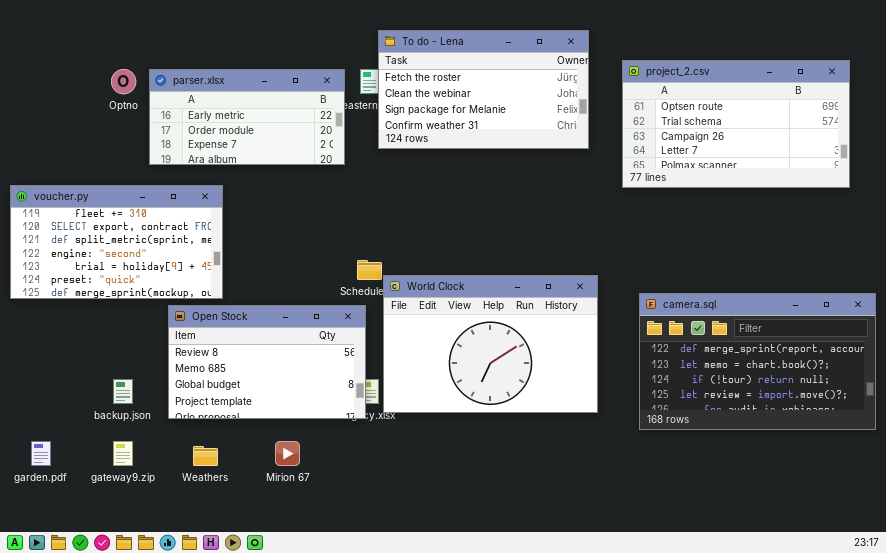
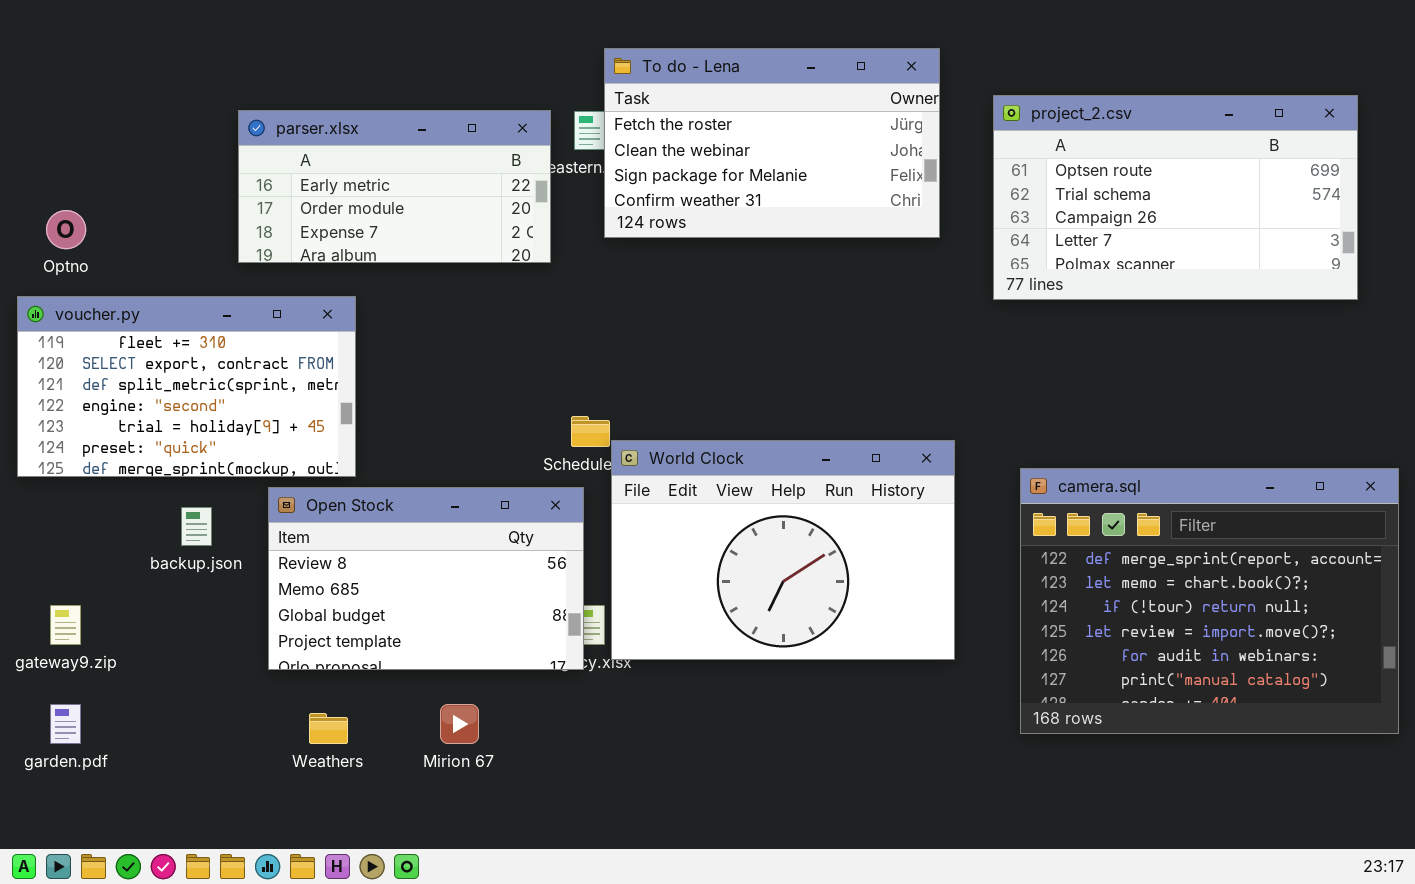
Optno: [111,69,136,94] -> [46,210,86,249], moved
camera.sql: [639,293,876,430] -> [1020,468,1399,734], resized
backup.json: [113,379,133,404] -> [181,507,212,546], moved
gateway9.zip: [113,441,133,466] -> [50,605,81,645], moved

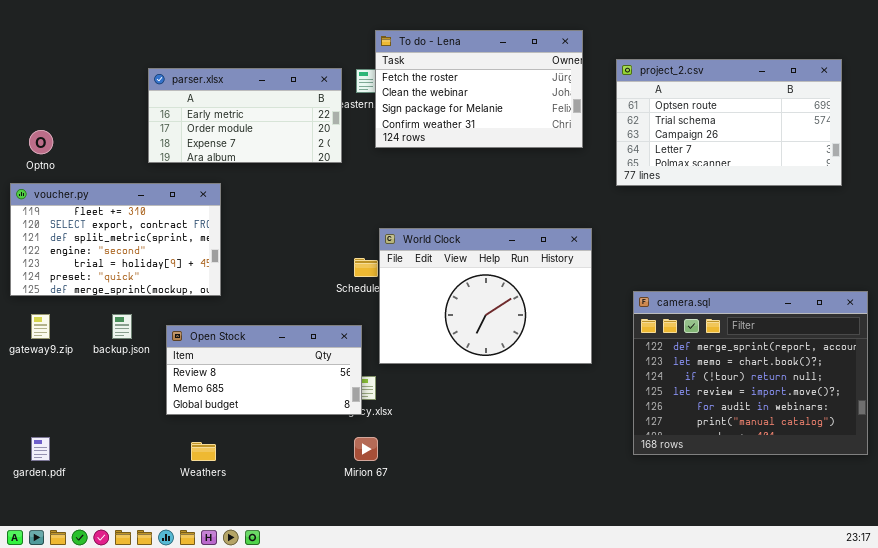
World Clock: [611,440,955,660] -> [379,228,592,364], moved
Open Stock: [268,487,584,670] -> [166,325,362,415], resized
gateway9.zip: [50,605,81,645] -> [31,314,50,339], moved
Mirion 67: [440,704,479,744] -> [354,437,378,461], moved

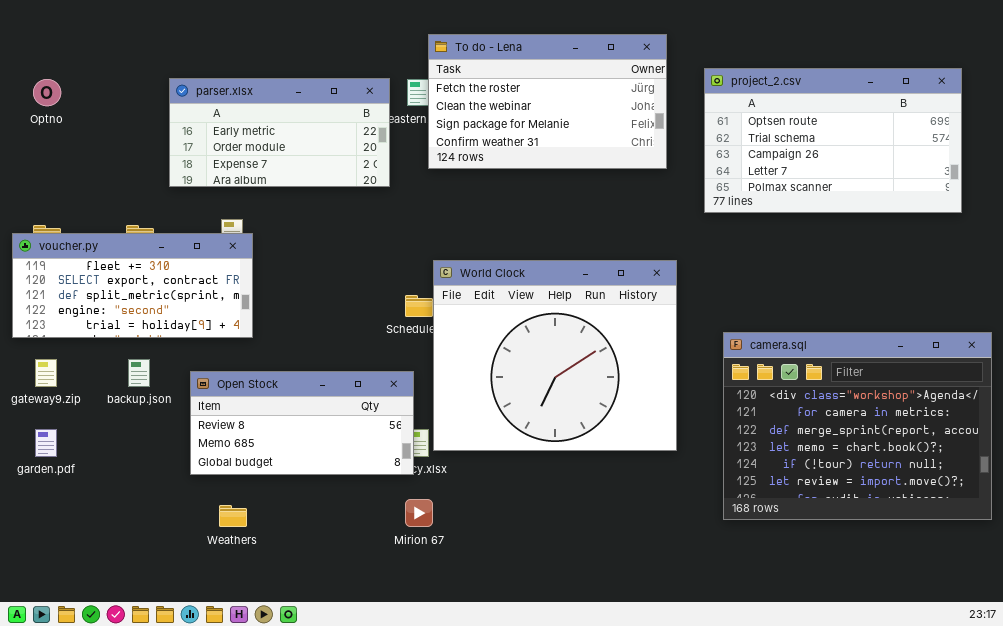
Optno: [29,130,53,154] -> [33,79,61,106], moved
voucher.py: [10,183,221,296] -> [12,233,253,338], resized
World Clock: [379,228,592,364] -> [433,260,677,451], resized
camera.sql: [633,291,868,455] -> [723,332,992,520], scrolled up 2 rows
garden.pdf: [31,437,50,461] -> [35,429,57,457], moved

